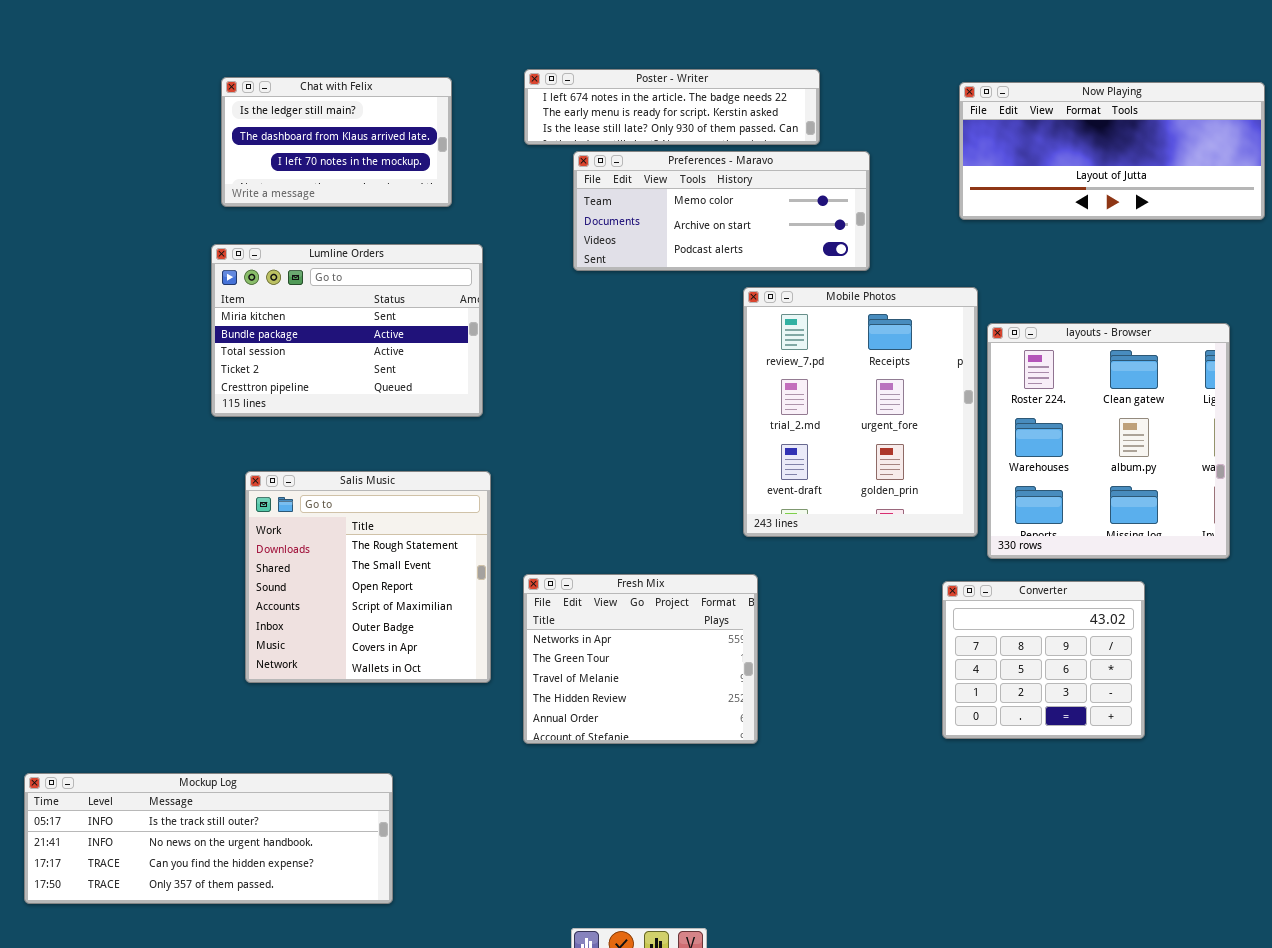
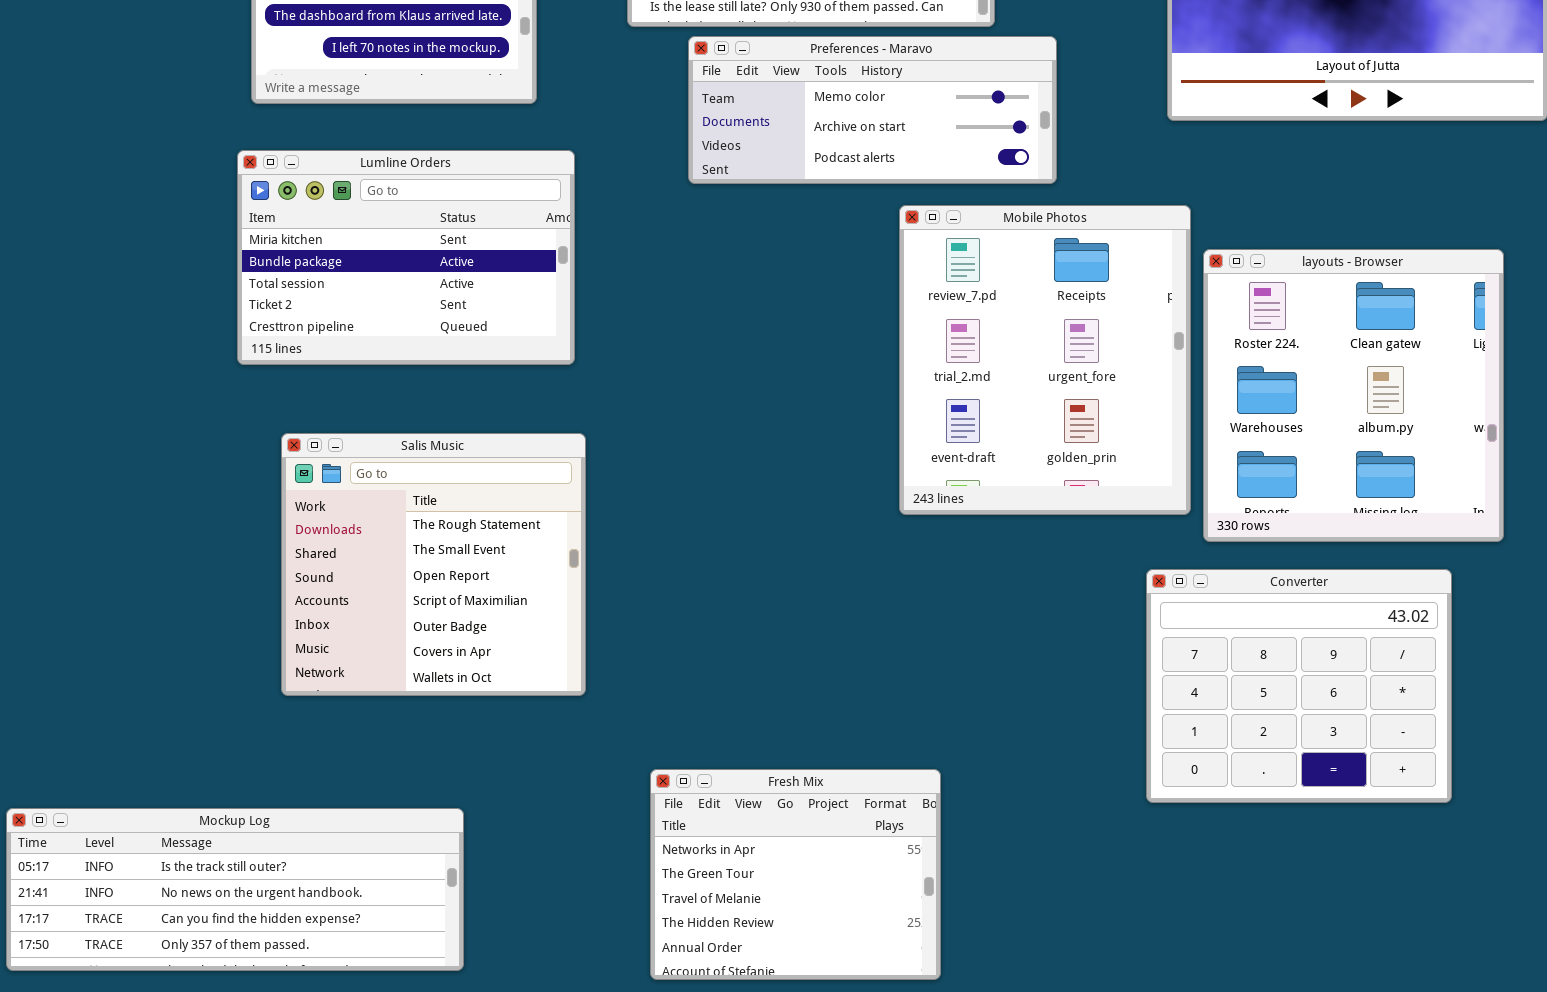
Fresh Mix: [523,574,758,744] -> [650,769,941,980], moved
Converter: [942,581,1145,739] -> [1146,569,1452,803], resized

